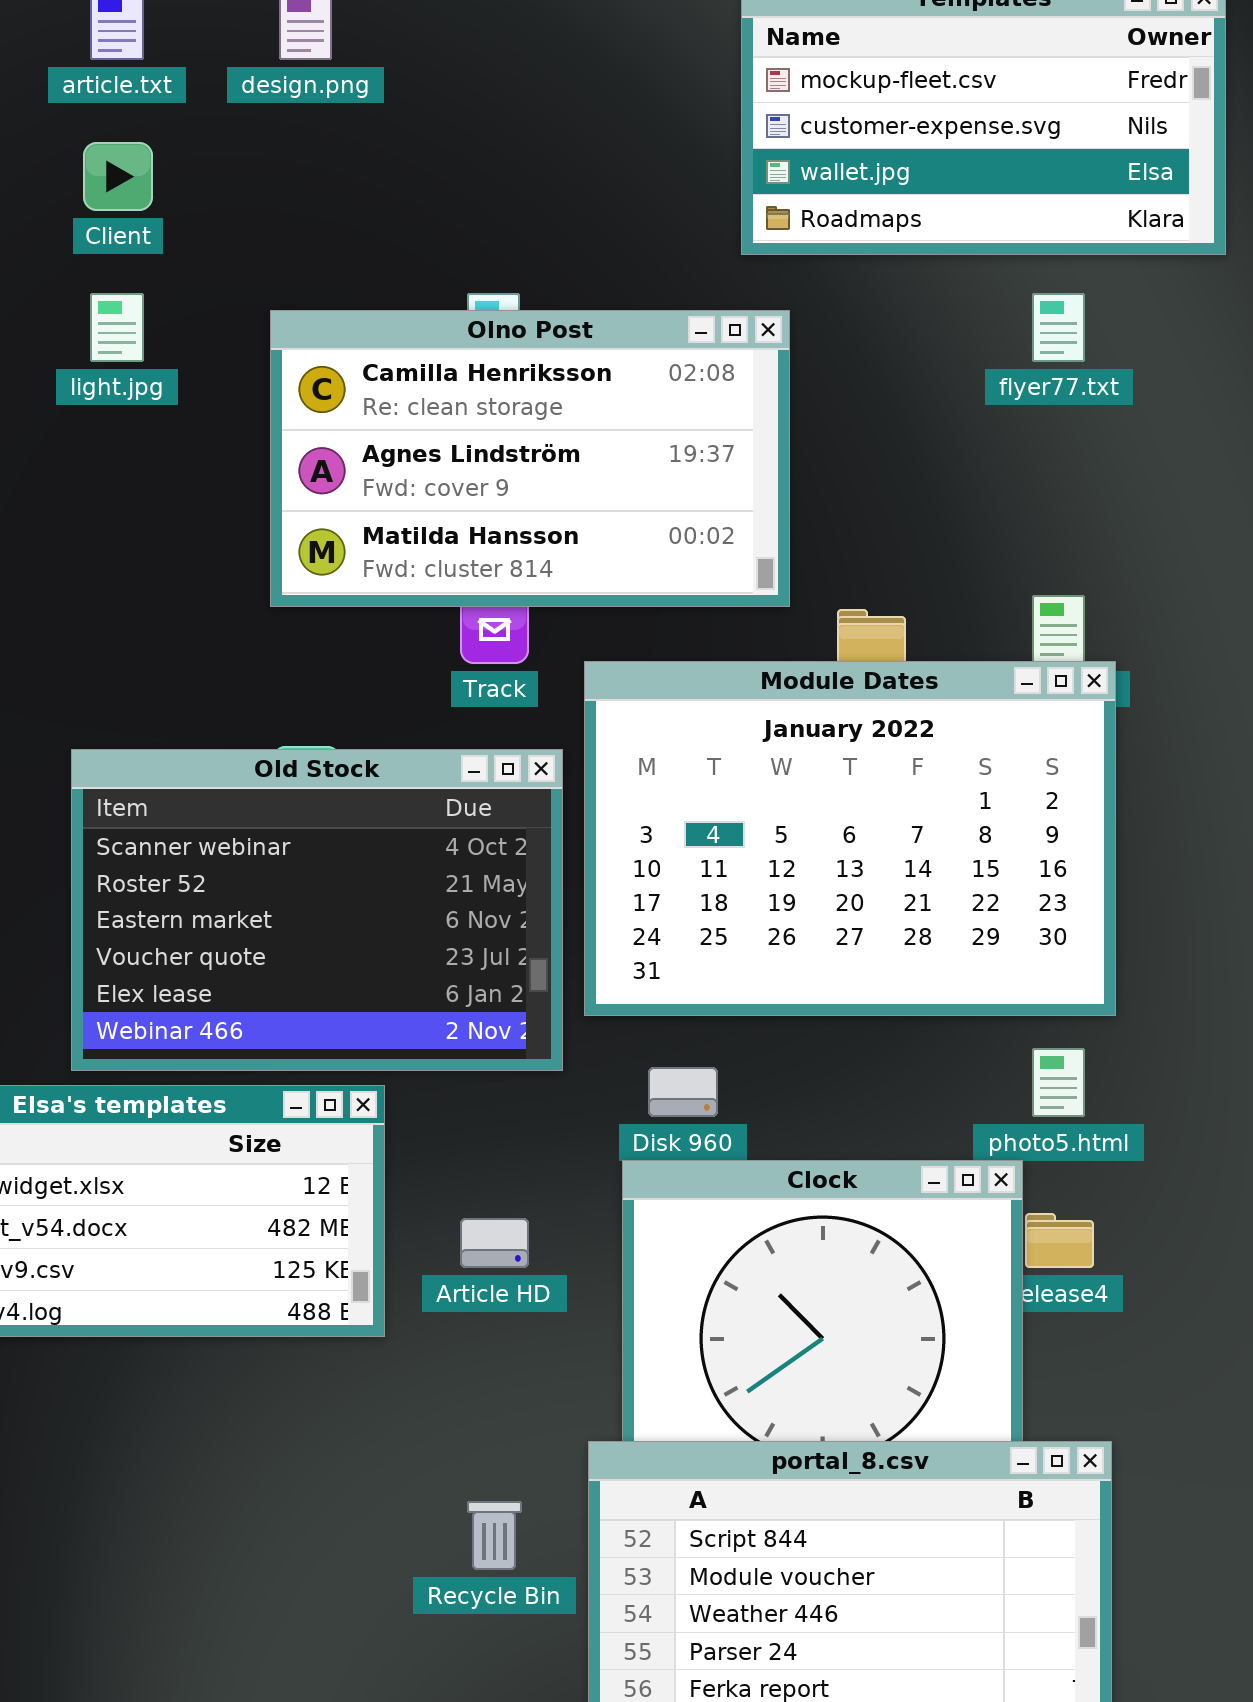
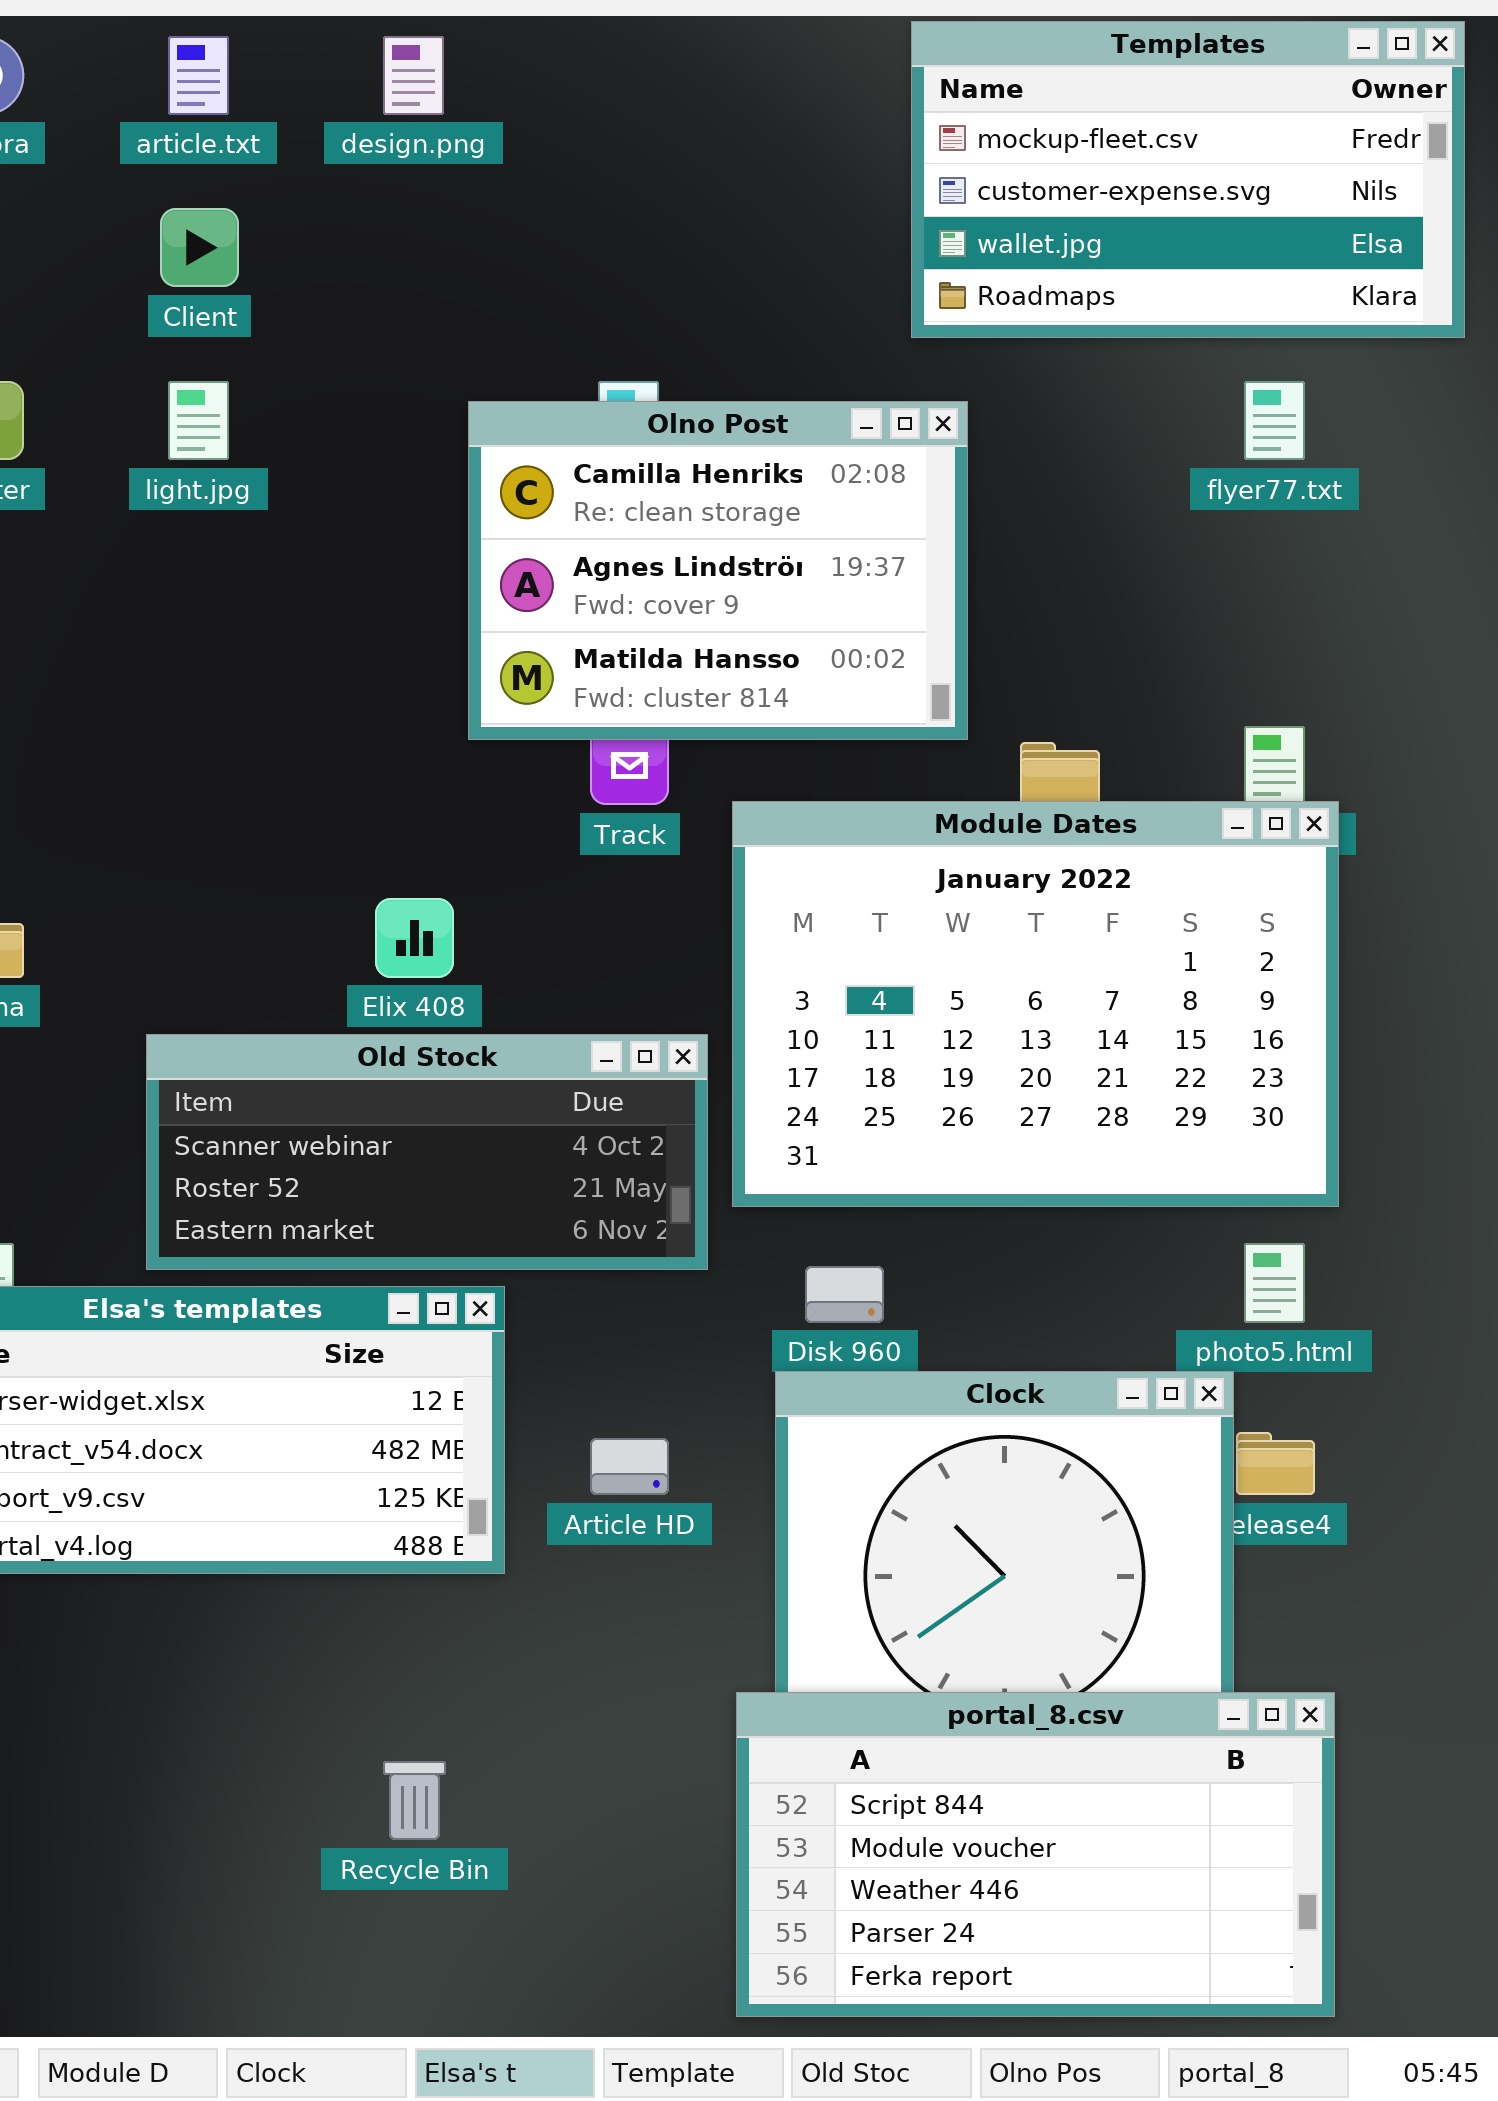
Olno Post: [270,310,790,607] -> [468,401,968,740], resized
Old Stock: [71,749,563,1071] -> [146,1034,708,1270], resized
Recycle Bin: [467,1501,522,1570] -> [383,1761,446,1840], moved

